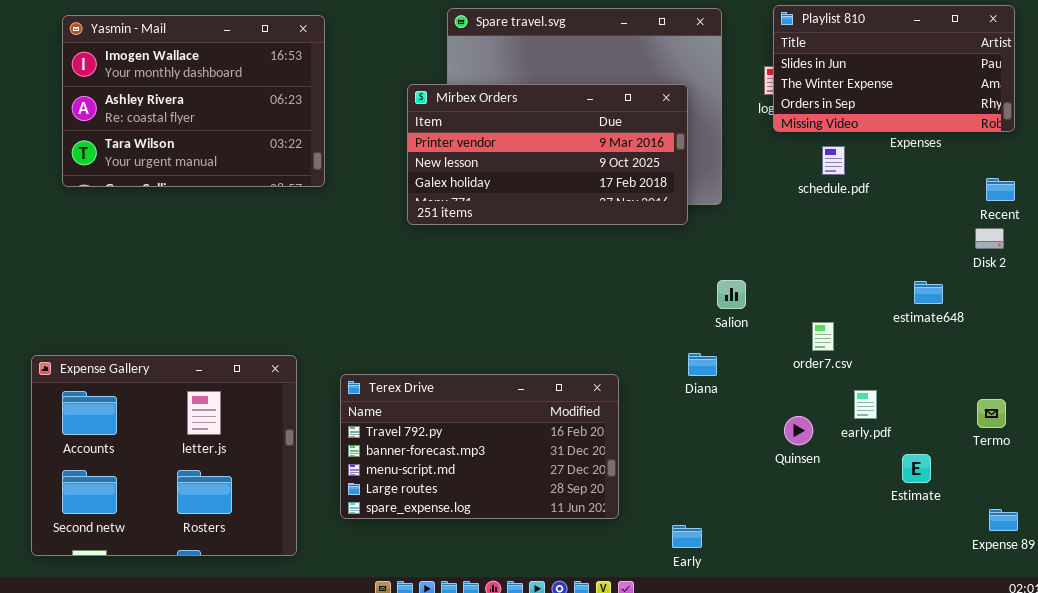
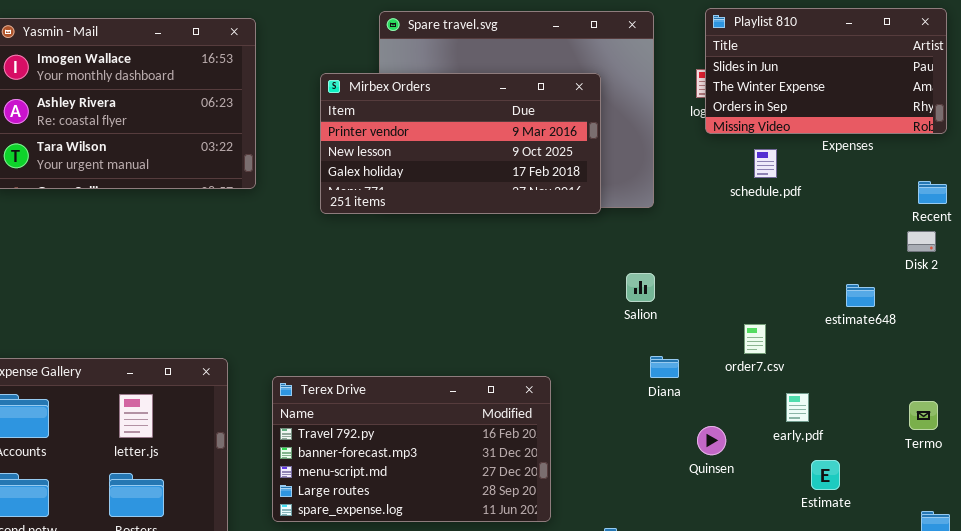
Mirbex Orders: [407,84,688,225] -> [320,73,601,214], moved
Salion: [717,280,746,309] -> [626,273,655,302], moved
Diana: [688,353,717,376] -> [650,356,679,378], moved
Quinsen: [784,416,813,445] -> [697,426,726,455], moved
Estimate: [902,454,931,483] -> [811,460,840,490], moved

